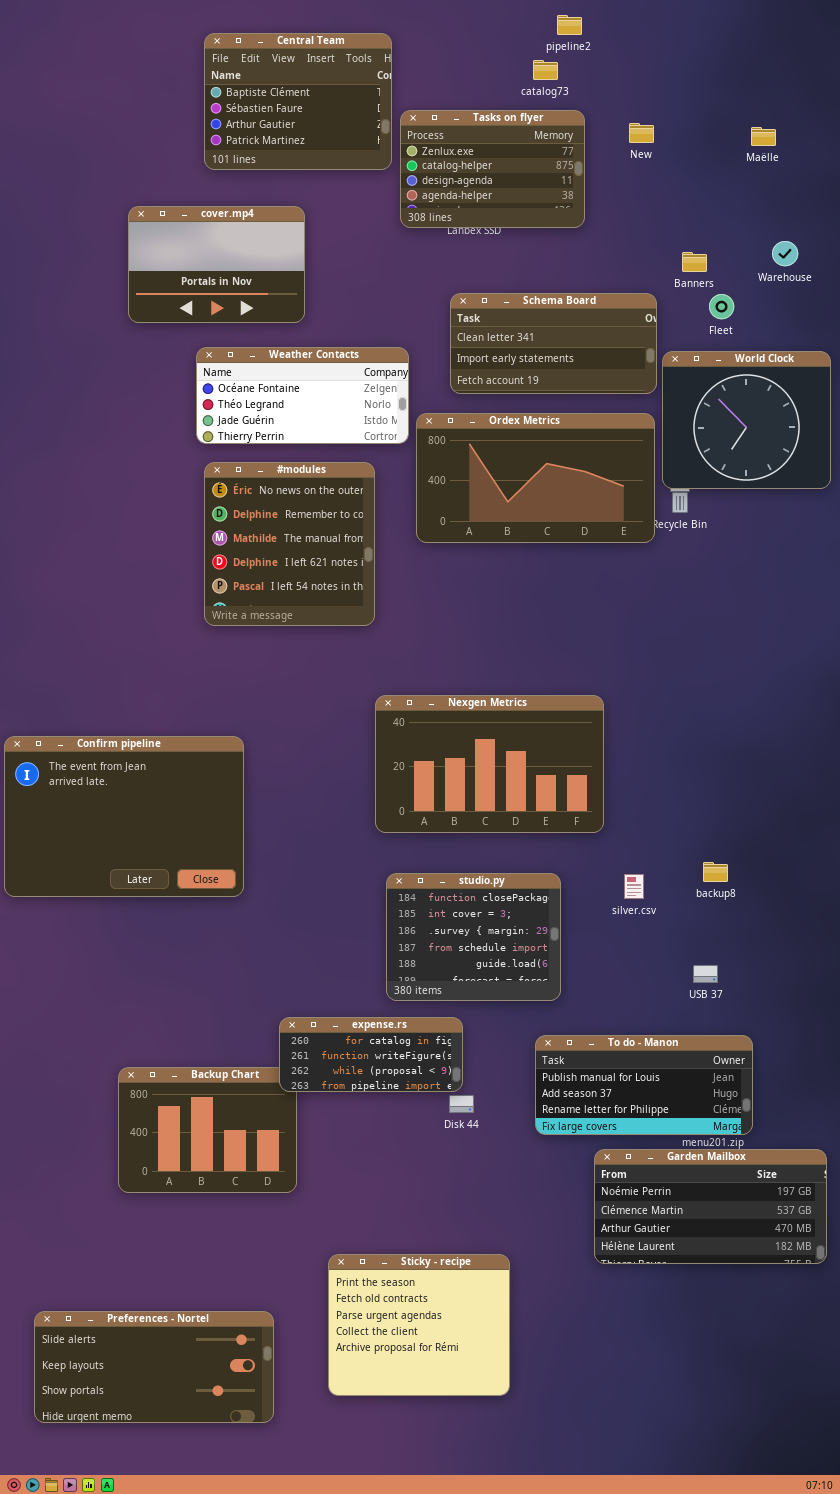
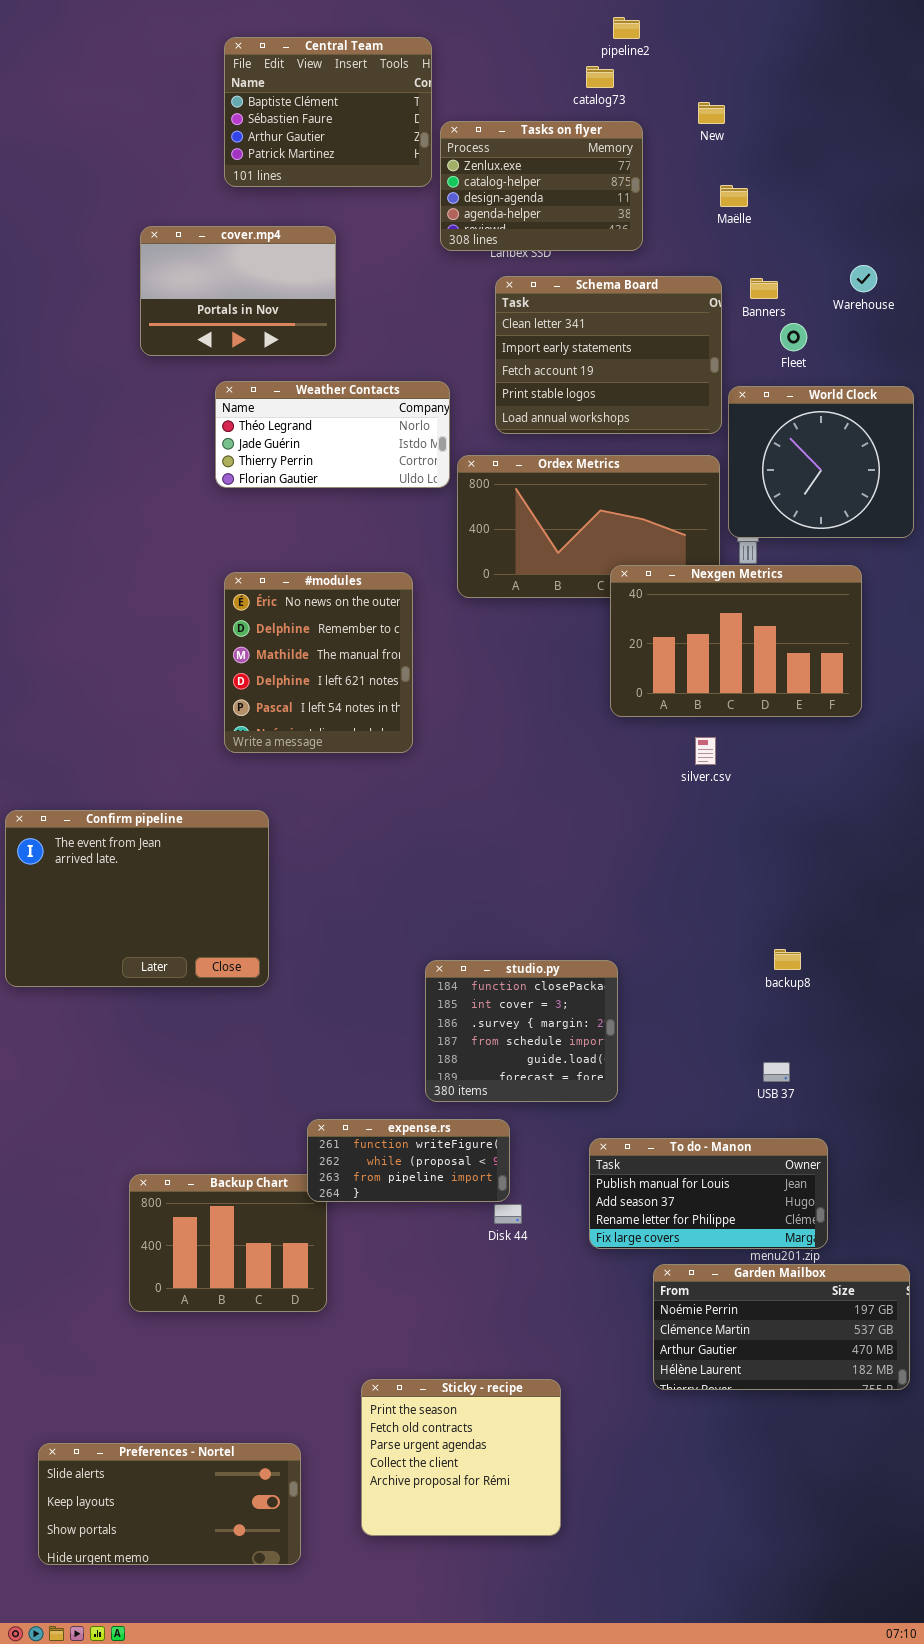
New: [629,123,654,143] -> [698,102,725,124], moved
Maëlle: [751,127,776,146] -> [720,185,748,207], moved
Schema Board: [450,293,657,394] -> [495,276,722,434], resized
Weather Contacts: [196,347,409,444] -> [215,381,450,488], scrolled down 1 row
#modules: [204,462,375,626] -> [224,572,413,753], moved
Nexgen Metrics: [375,695,604,833] -> [610,565,862,717], moved
silver.csv: [624,874,644,899] -> [695,737,716,765], moved
expense.rs: [279,1017,463,1092] -> [307,1119,510,1202], scrolled down 1 row

